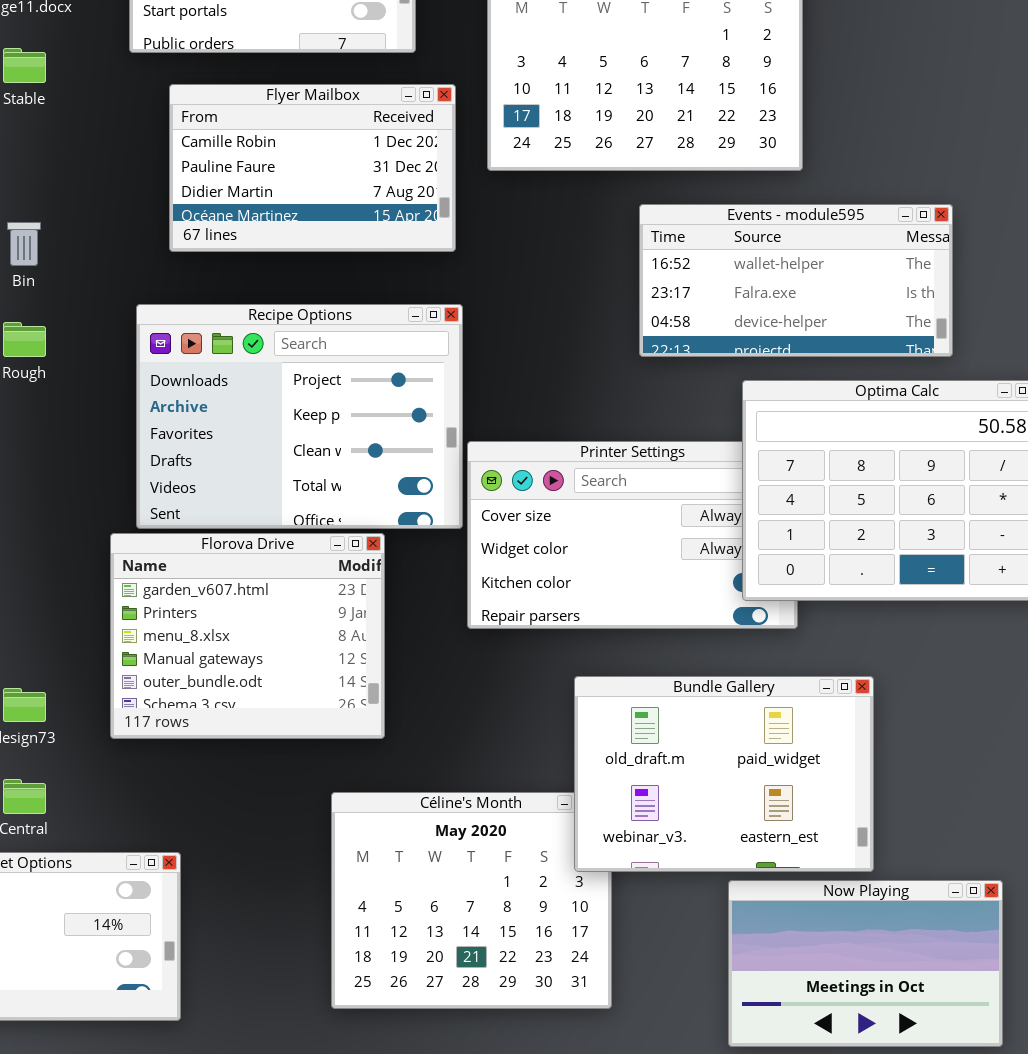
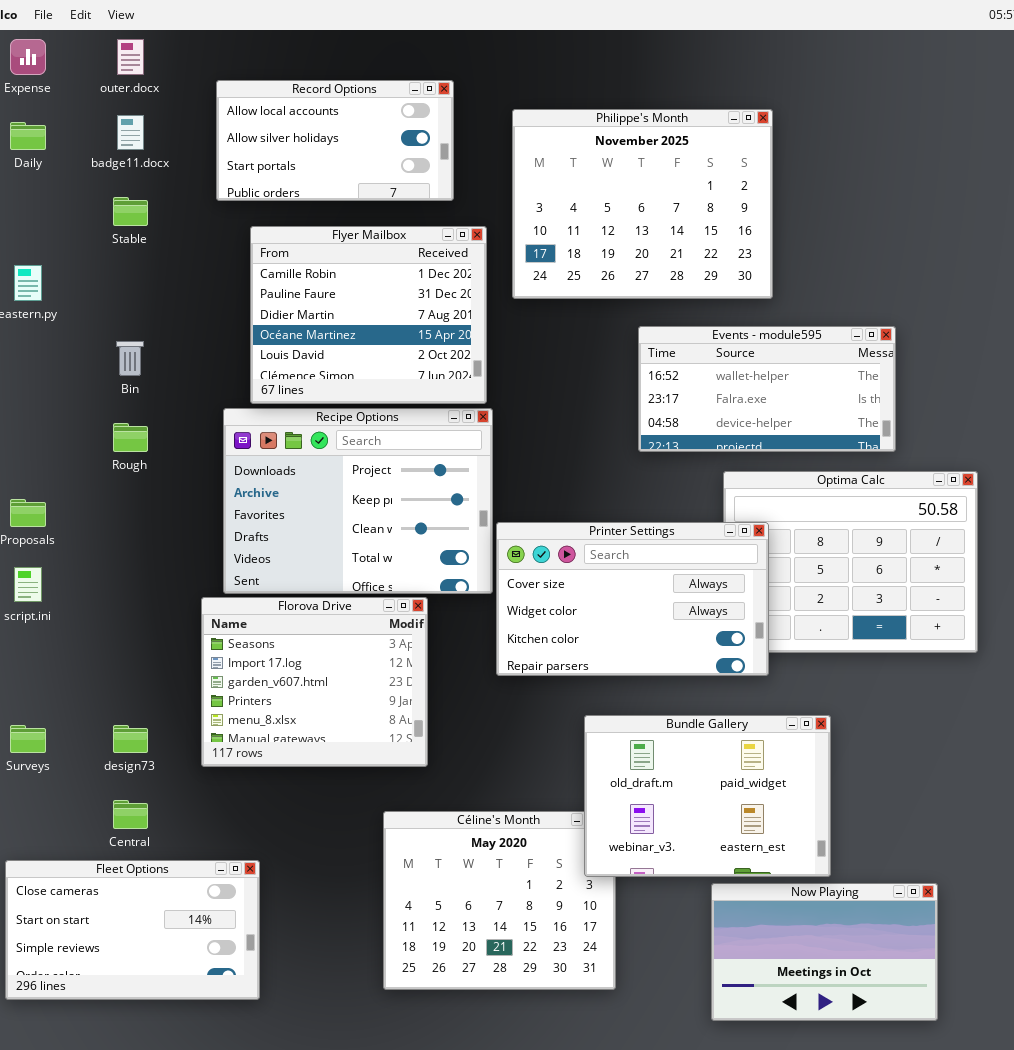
Flyer Mailbox: [169,84,456,252] -> [250,226,487,404], resized
Printer Settings: [467,441,798,629] -> [496,522,769,676], raised
Florova Drive: [110,533,385,739] -> [201,597,428,767], scrolled up 2 rows

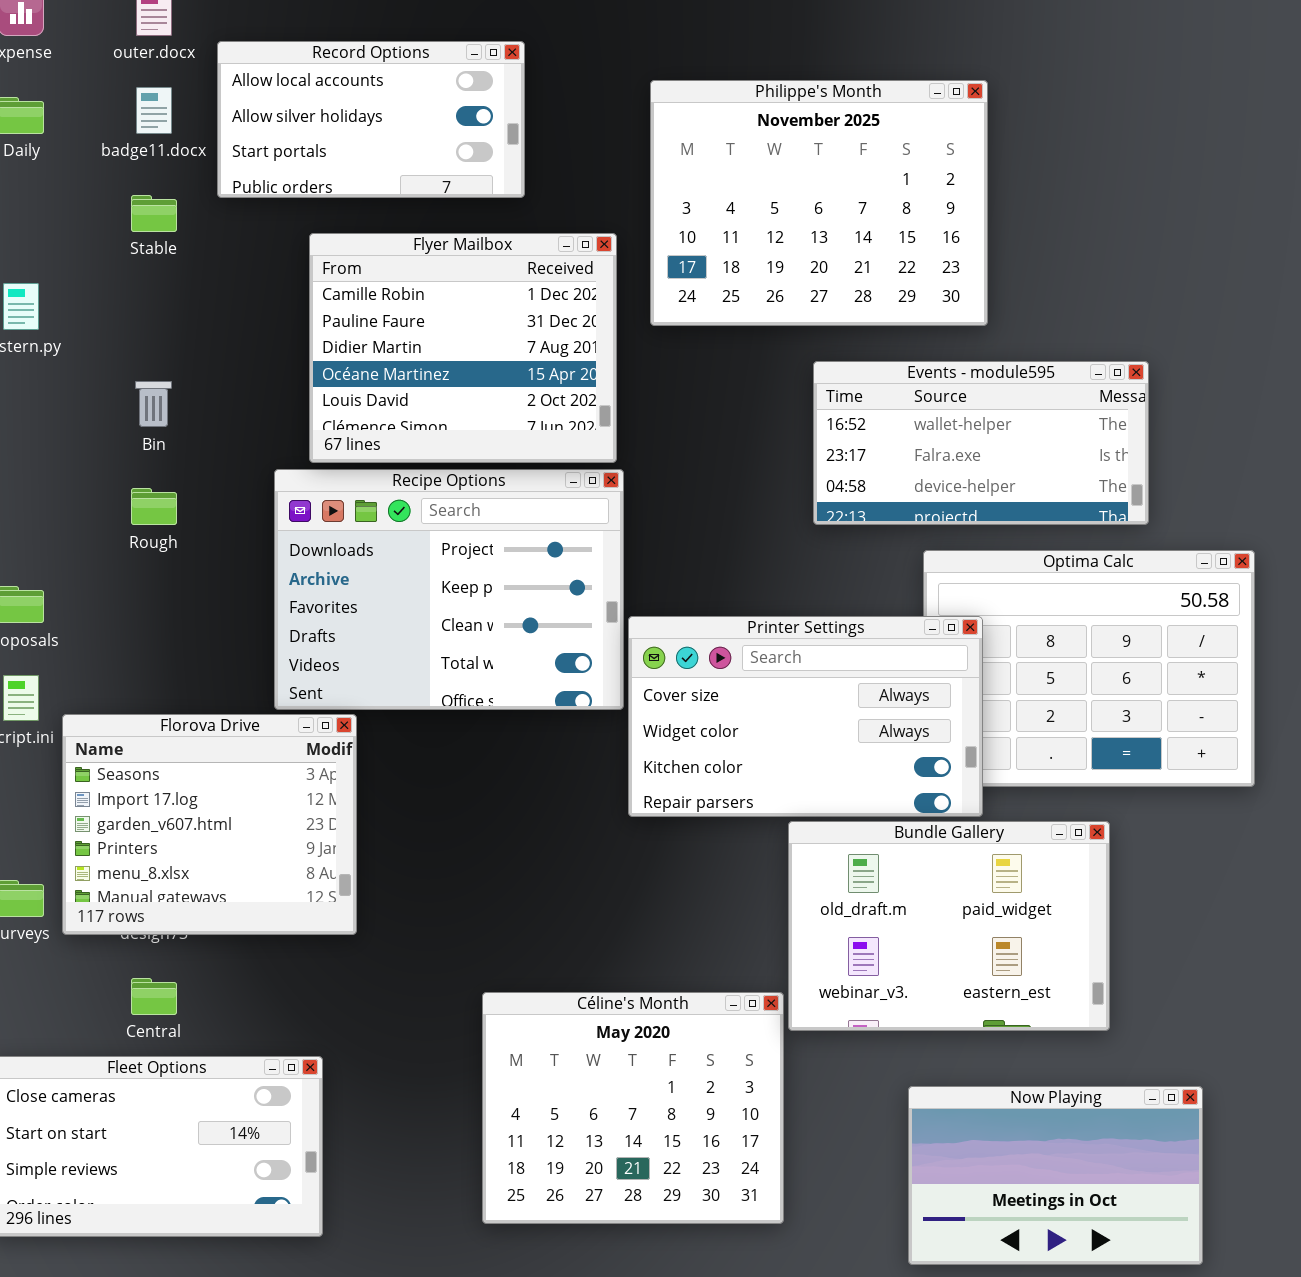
Record Options: [216,80,454,201] -> [217,41,525,198], moved
Florova Drive: [201,597,428,767] -> [62,714,357,935], moved
Bundle Gallery: [584,715,831,877] -> [788,821,1110,1031], moved

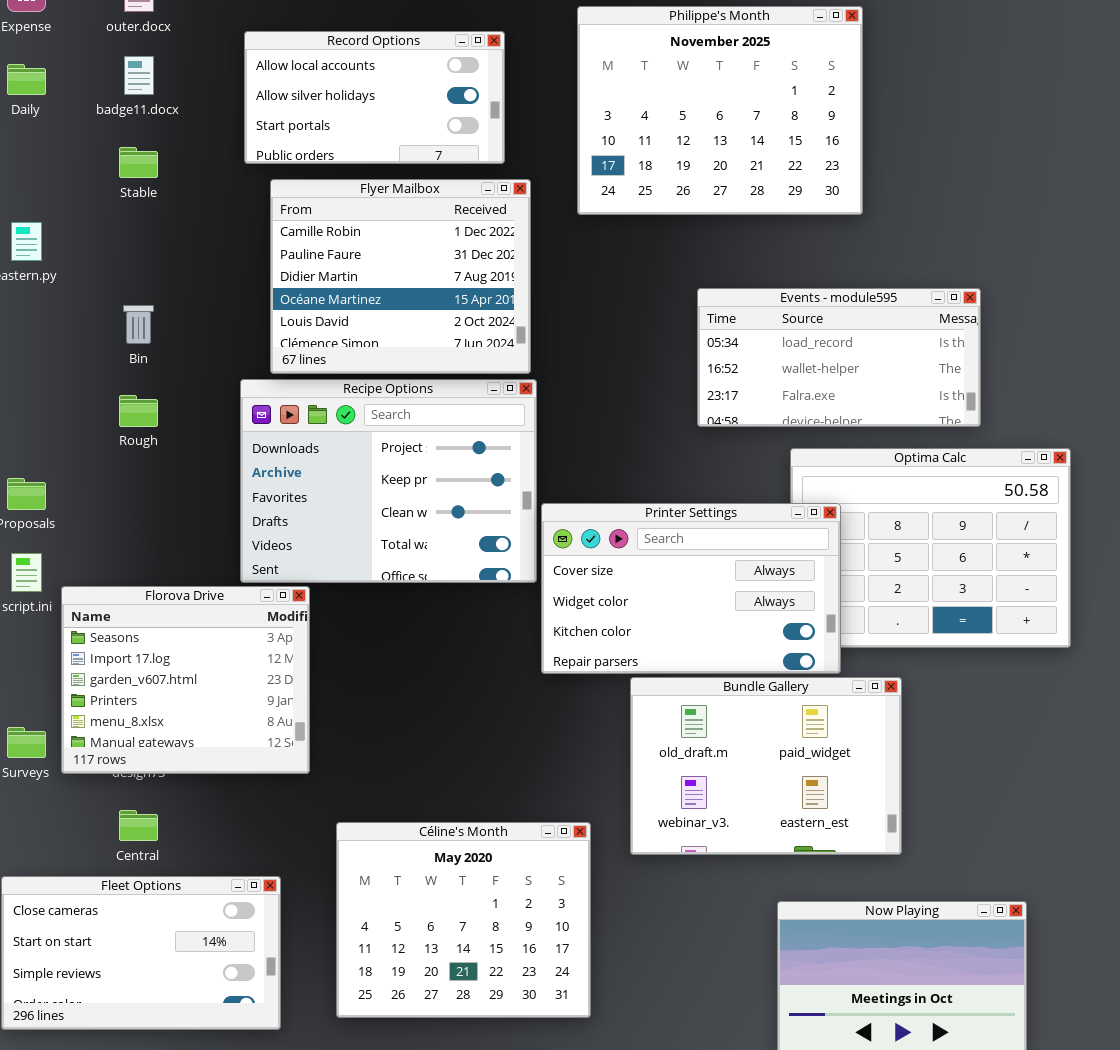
Record Options: [217,41,525,198] -> [244,31,505,164], moved
Philippe's Month: [650,80,988,326] -> [577,6,863,215], moved
Events - module595: [813,361,1149,525] -> [697,288,981,427], scrolled up 1 row
Bundle Gallery: [788,821,1110,1031] -> [630,677,902,855], moved
Céline's Month: [482,992,784,1224] -> [336,822,591,1018], moved

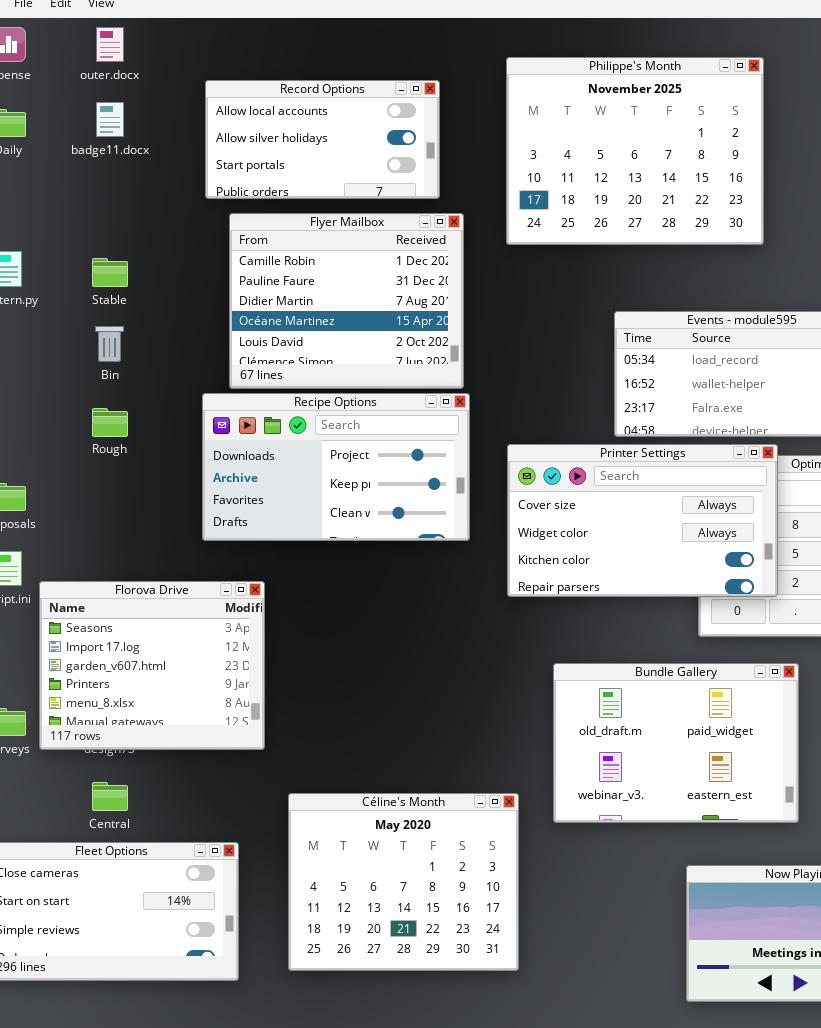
Stable: [119,147,158,178] -> [92,258,128,287], moved
Recipe Options: [240,379,537,583] -> [202,393,470,541], resized
Printer Settings: [541,503,841,674] -> [507,444,778,597], moved

